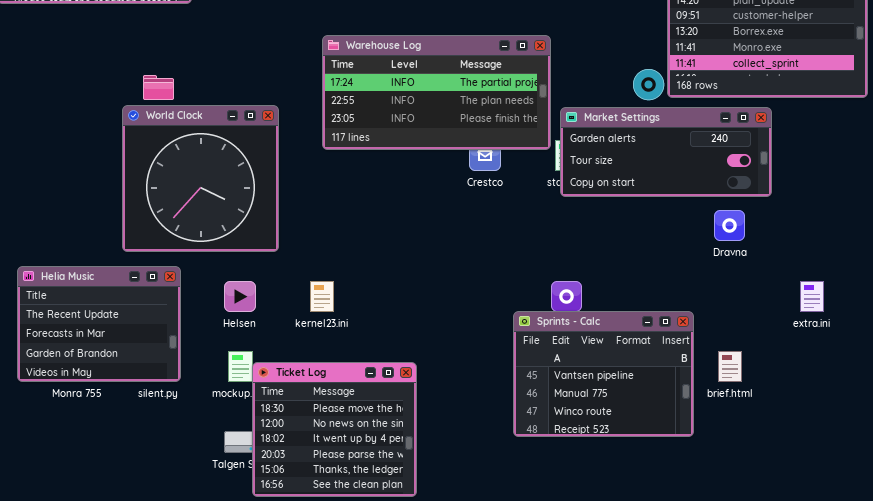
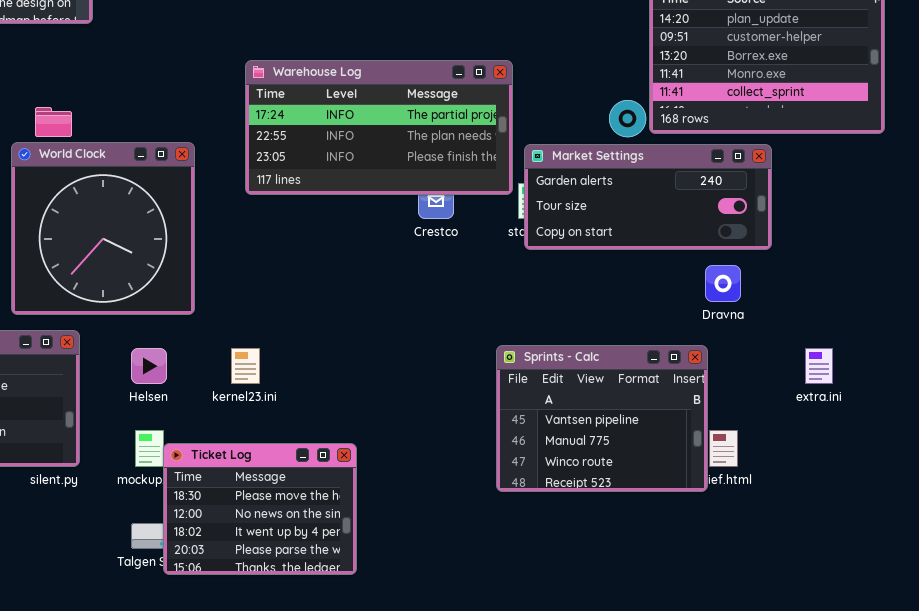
Sprints - Calc: [513,311,694,437] -> [496,345,708,492], moved
Ticket Log: [252,362,417,497] -> [163,443,357,575], resized

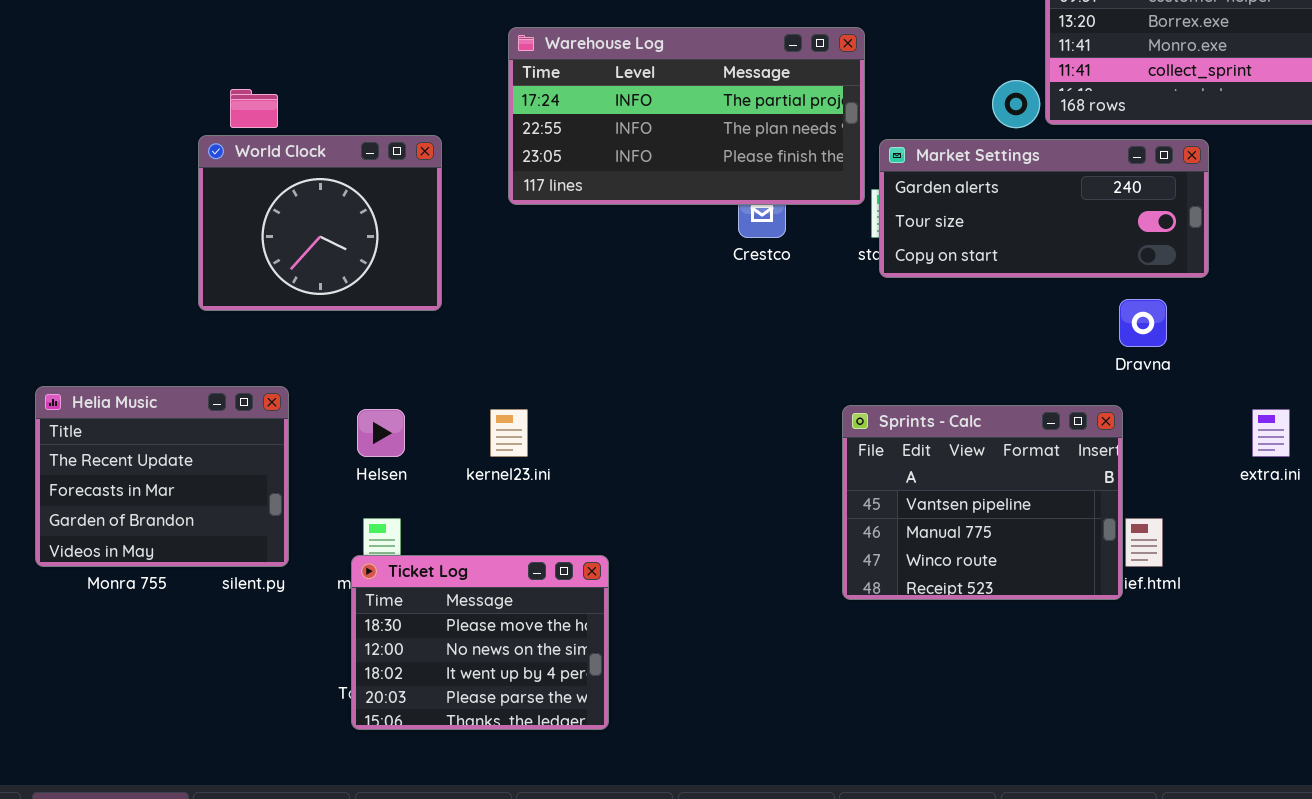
World Clock: [11,142,195,315] -> [198,135,442,311], resized
Ticket Log: [163,443,357,575] -> [351,555,609,730], moved

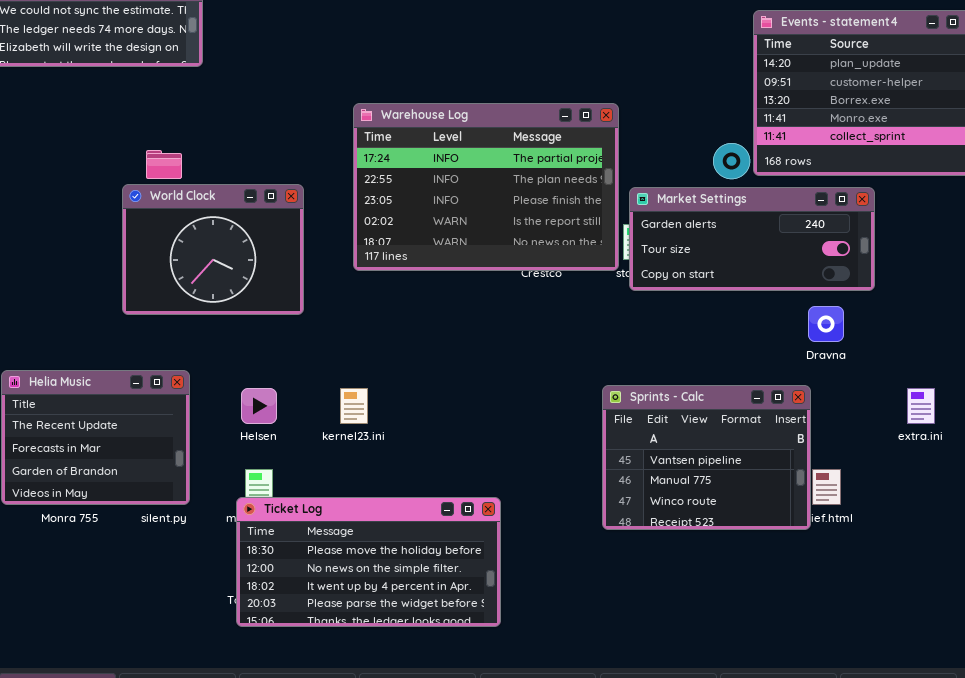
Warehouse Log: [508,27,865,205] -> [353,103,619,271], resized
Ticket Log: [351,555,609,730] -> [236,497,501,627], resized

